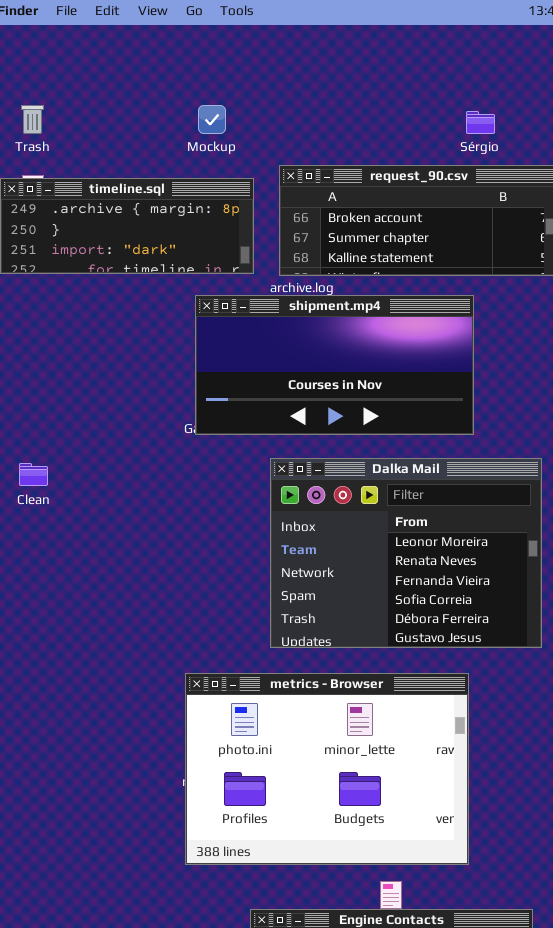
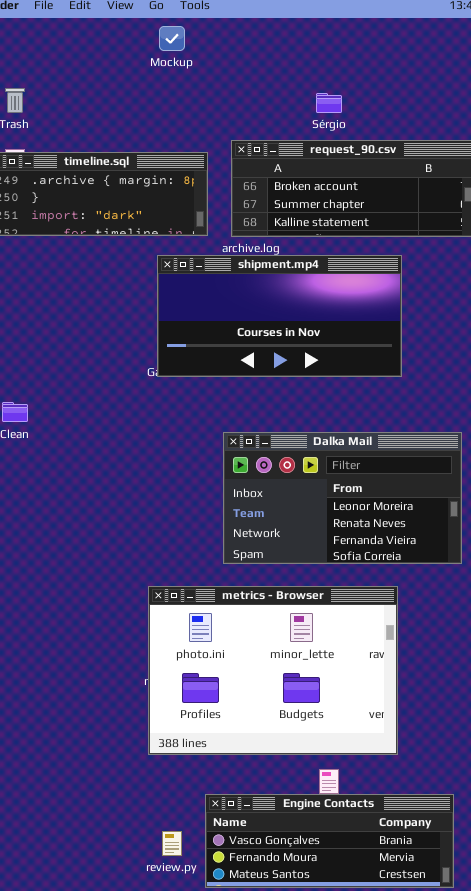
Mockup: [198,105,226,134] -> [159,26,185,51], moved
Sérgio: [466,111,495,134] -> [316,93,342,113], moved
Dalka Mail: [270,458,542,648] -> [223,432,462,564], resized

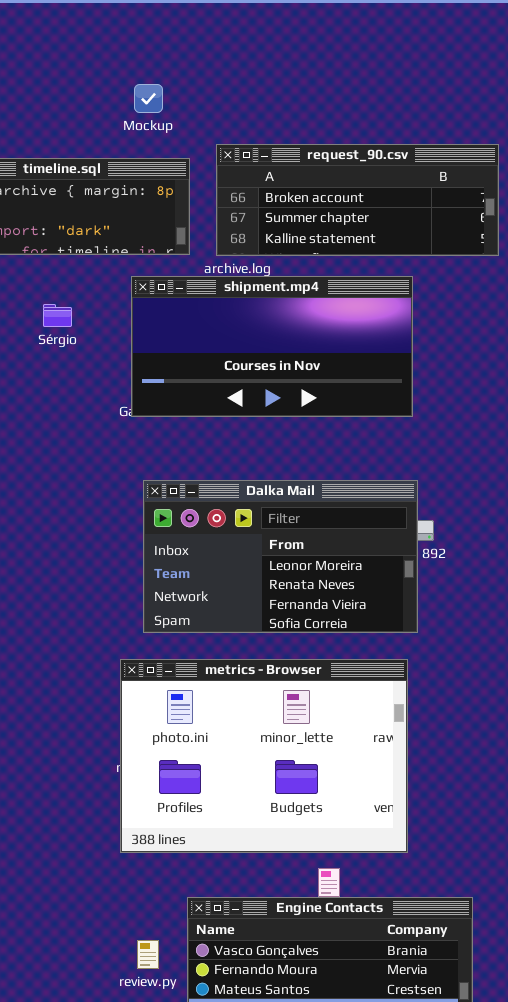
Mockup: [159,26,185,51] -> [134,84,163,113], moved
Sérgio: [316,93,342,113] -> [43,304,72,327], moved
Dalka Mail: [223,432,462,564] -> [143,480,418,633], moved

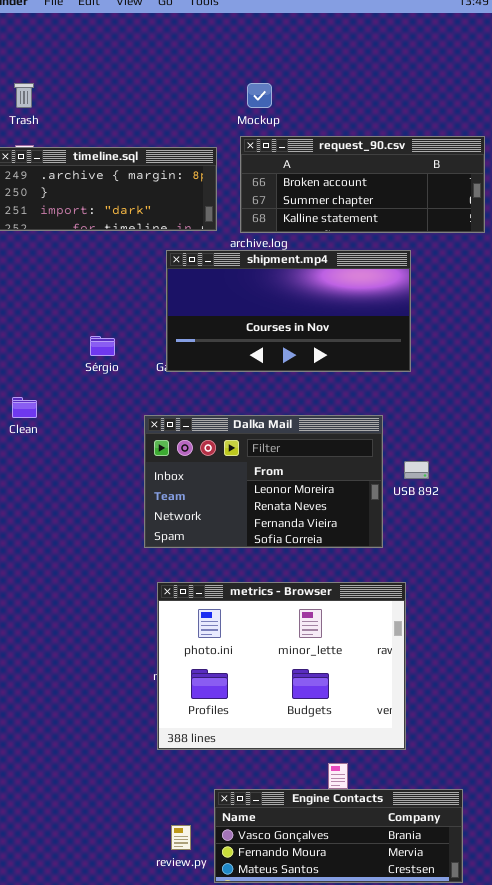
Mockup: [134,84,163,113] -> [247,83,272,108], moved
Sérgio: [43,304,72,327] -> [90,336,115,356], moved
Dalka Mail: [143,480,418,633] -> [144,415,383,548], moved

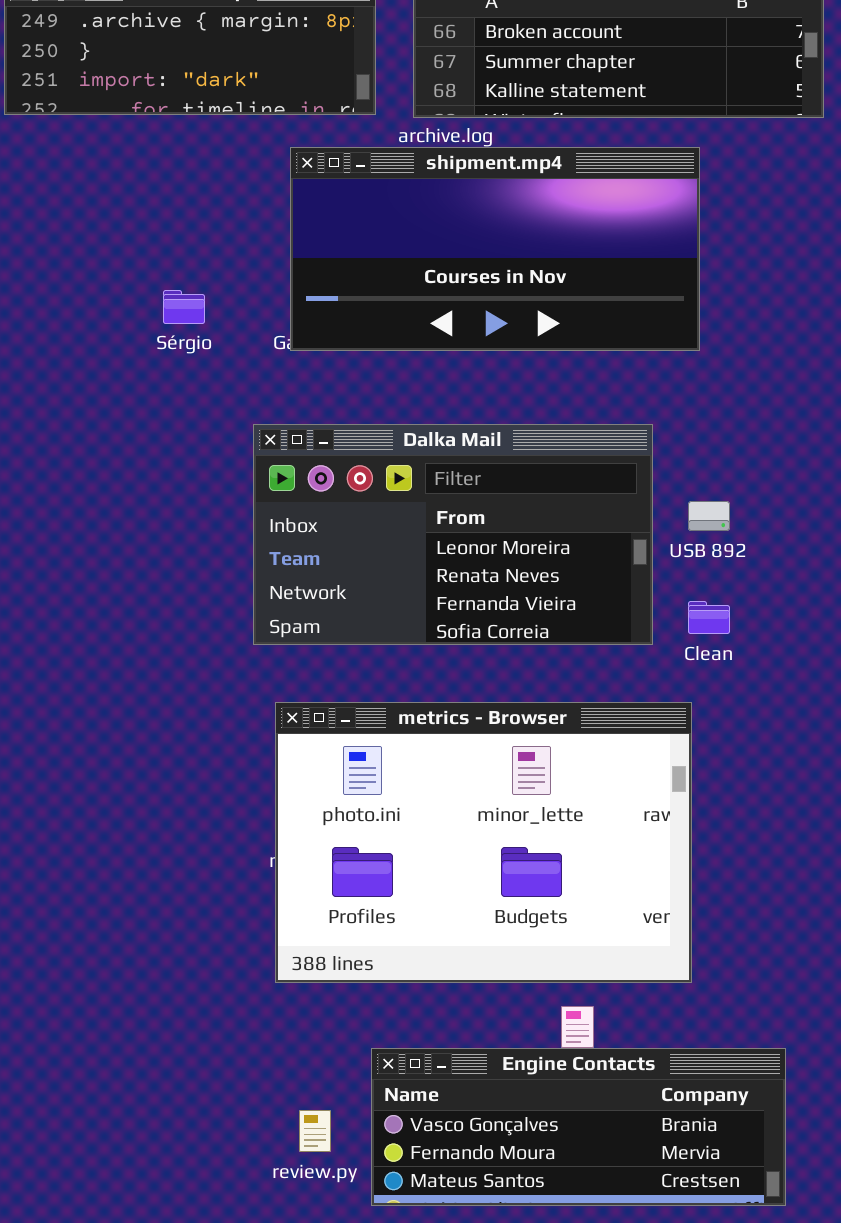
Clean: [12,397,37,418] -> [688,601,730,634], moved

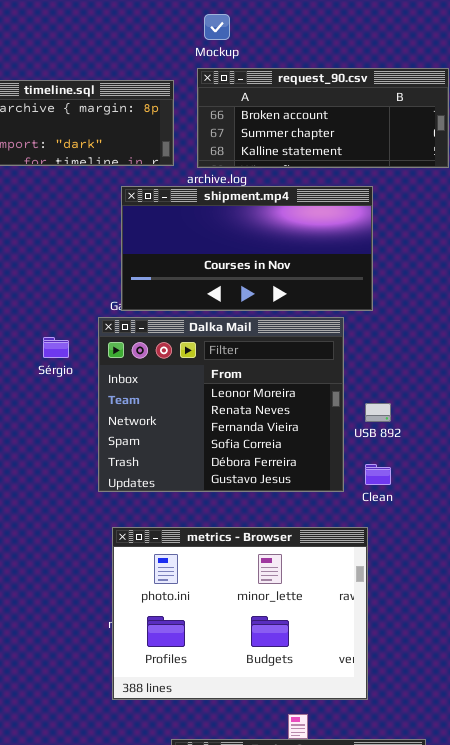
Sérgio: [163,290,205,324] -> [43,337,69,358], moved
Dalka Mail: [253,424,653,645] -> [98,317,344,492], resized

